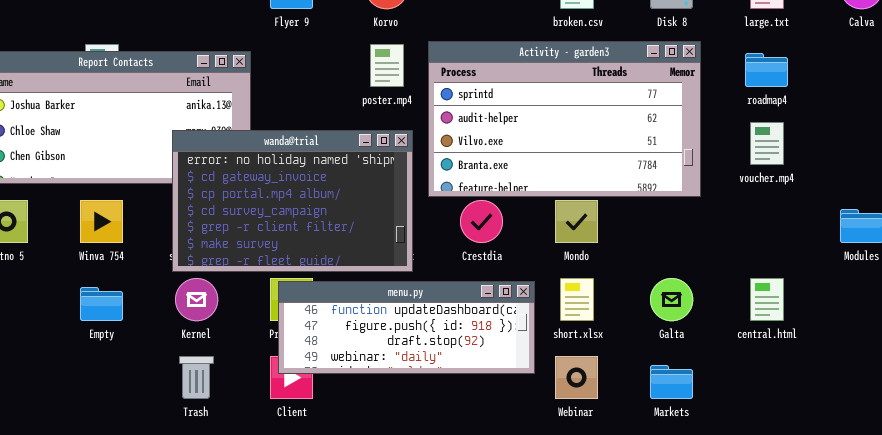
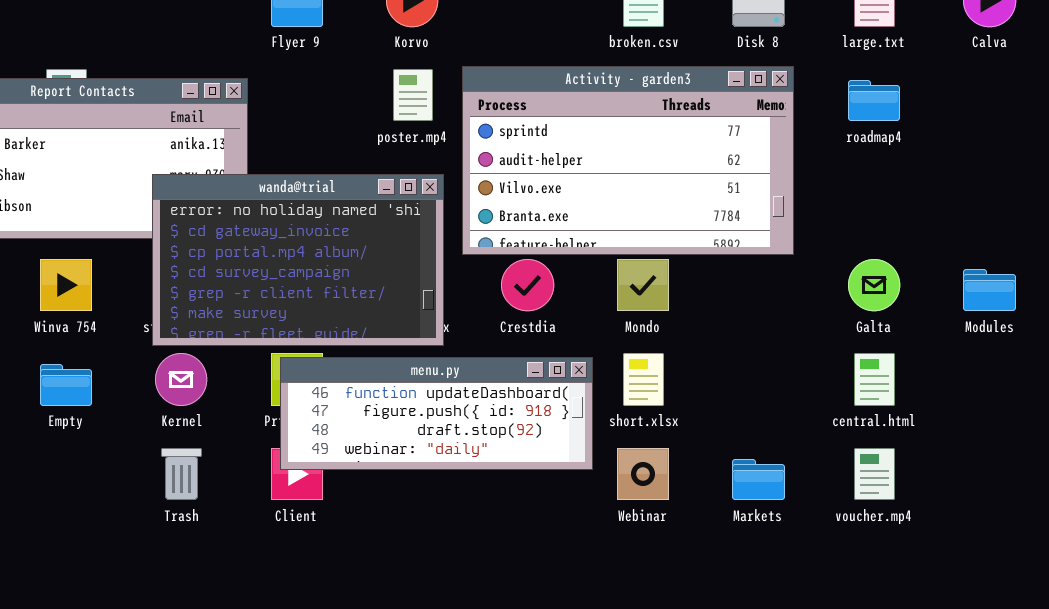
voucher.mp4: [750,122,784,165] -> [854,448,895,500], moved
Galta: [650,278,693,321] -> [848,259,900,311], moved

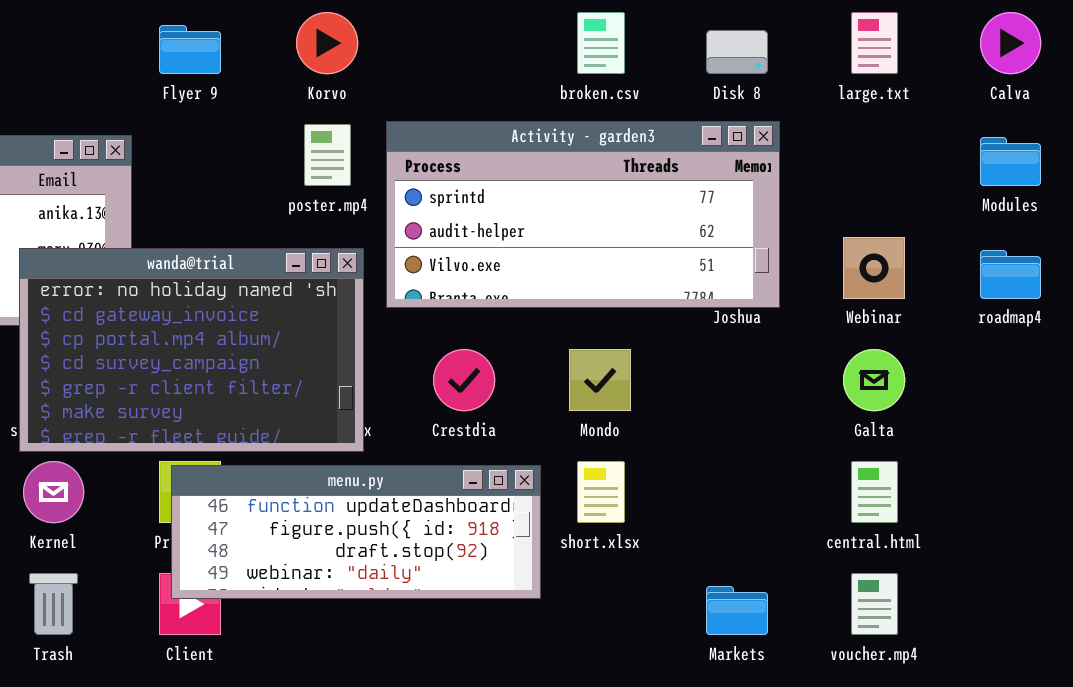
Activity - garden3: [462,66,794,255] -> [386,121,780,308], resized
roadmap4: [848,80,900,121] -> [980,250,1041,299], moved
Modules: [963,269,1016,311] -> [980,137,1041,186], moved
Webinar: [617,448,669,500] -> [843,237,905,299], moved

